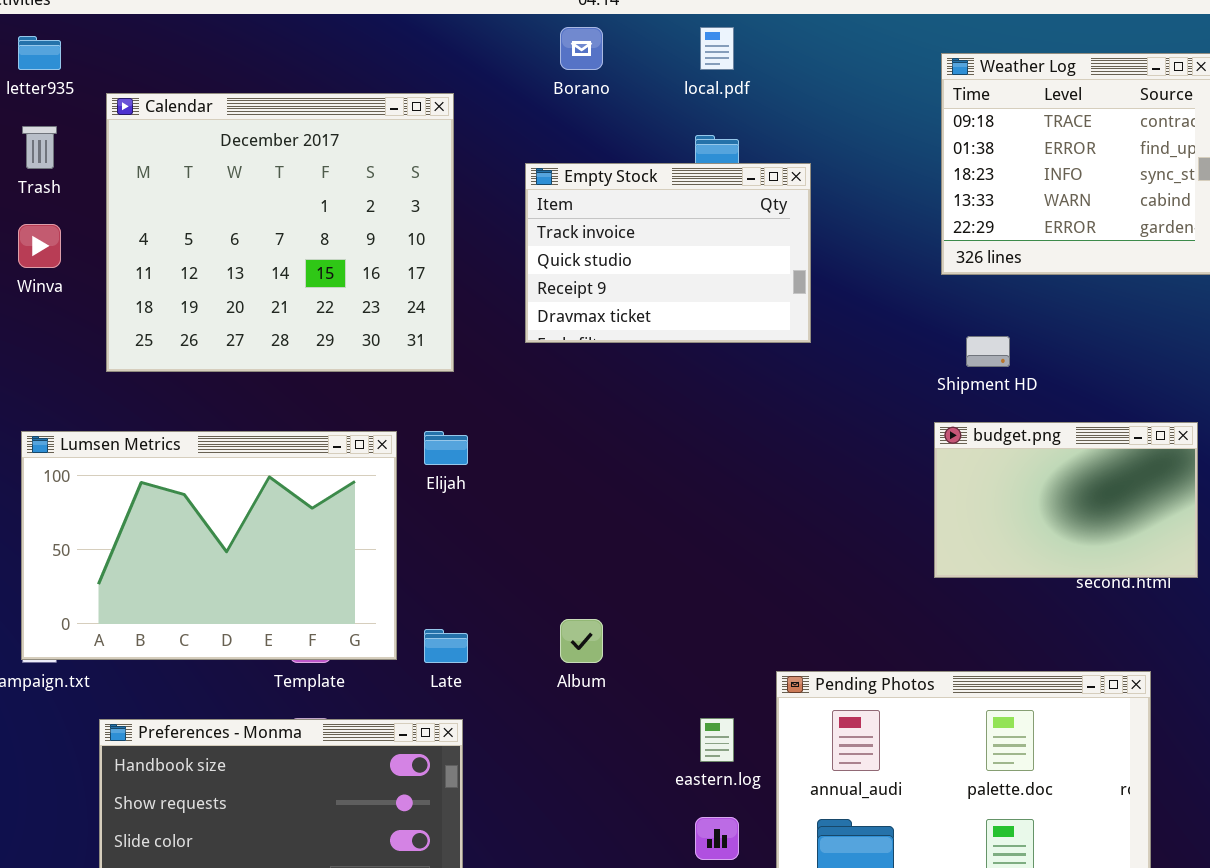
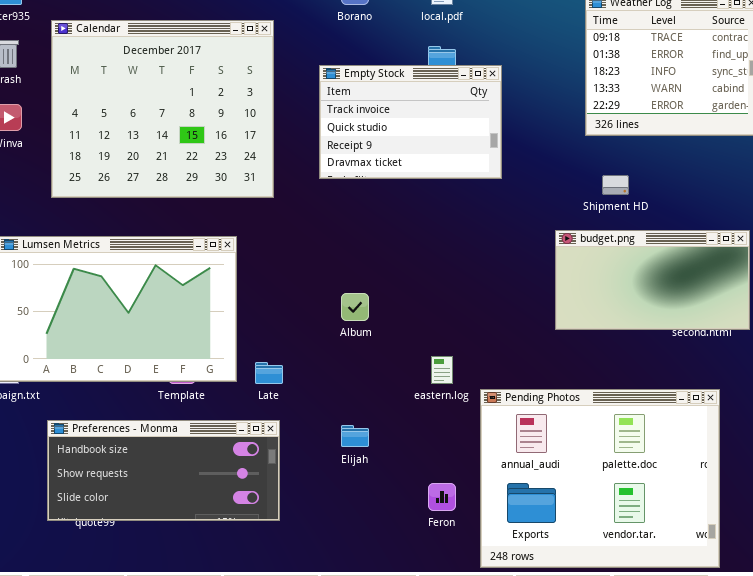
budget.png: [934,422,1198,578] -> [555,230,750,330], resized
Elijah: [424,431,468,465] -> [341,425,369,447], moved
Album: [560,619,603,663] -> [341,293,369,321], moved
eastern.log: [700,718,734,762] -> [431,356,453,384], moved

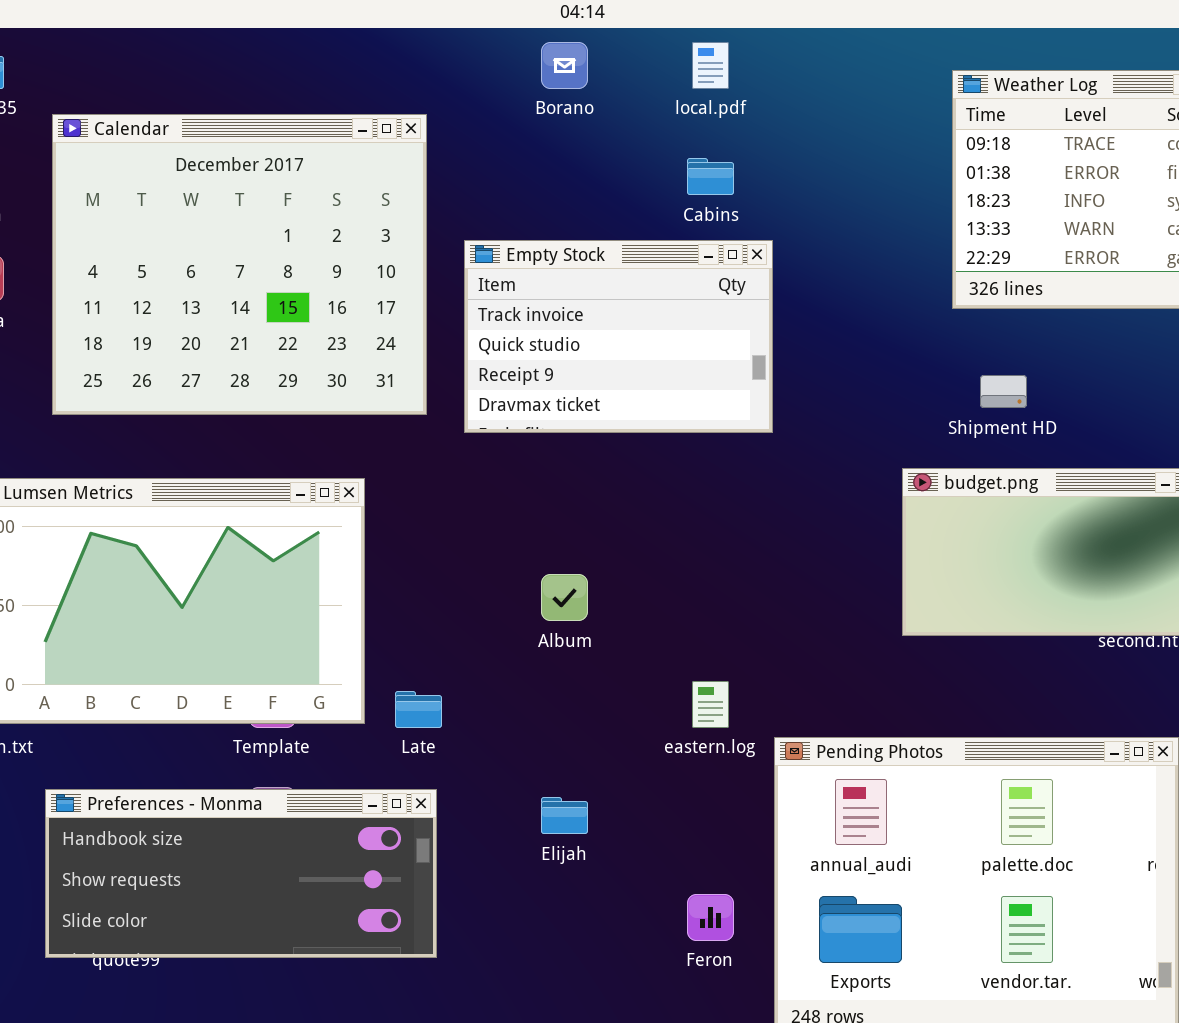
Empty Stock: [319,65,502,179] -> [464,240,773,433], moved

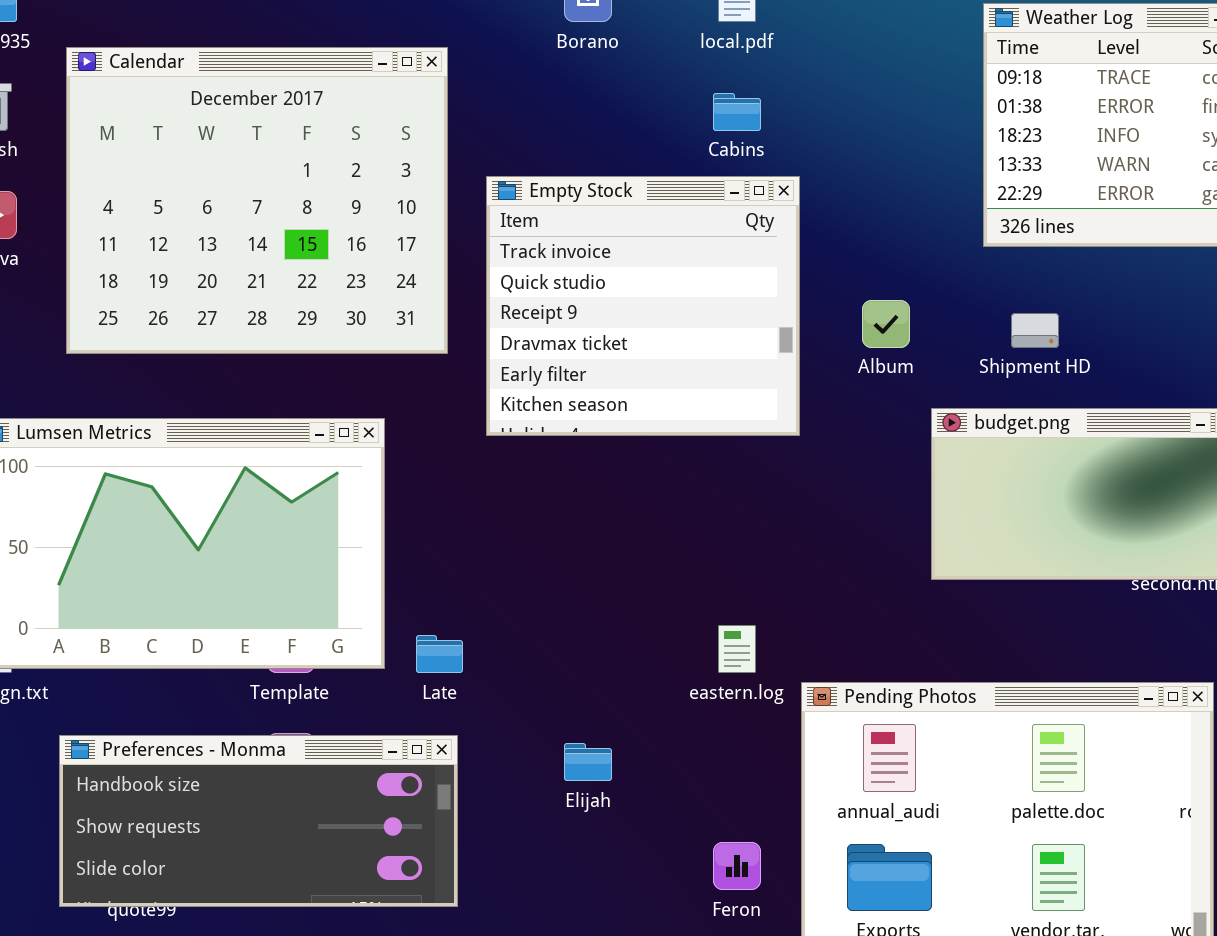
Empty Stock: [464,240,773,433] -> [486,176,800,436], resized
Album: [541,574,588,621] -> [862,300,910,348], moved

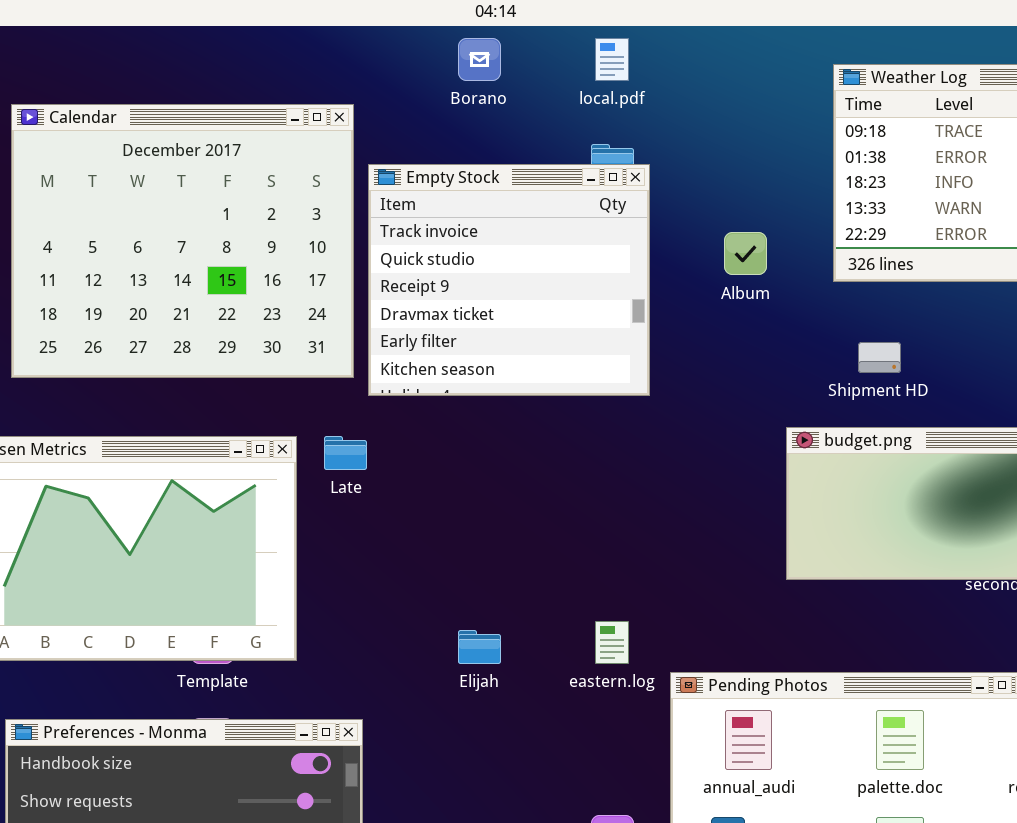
Empty Stock: [486,176,800,436] -> [368,164,650,396], moved
Album: [862,300,910,348] -> [724,232,767,275], moved
Late: [416,635,463,673] -> [324,436,367,470], moved
Elijah: [564,743,612,781] -> [458,630,501,664], moved

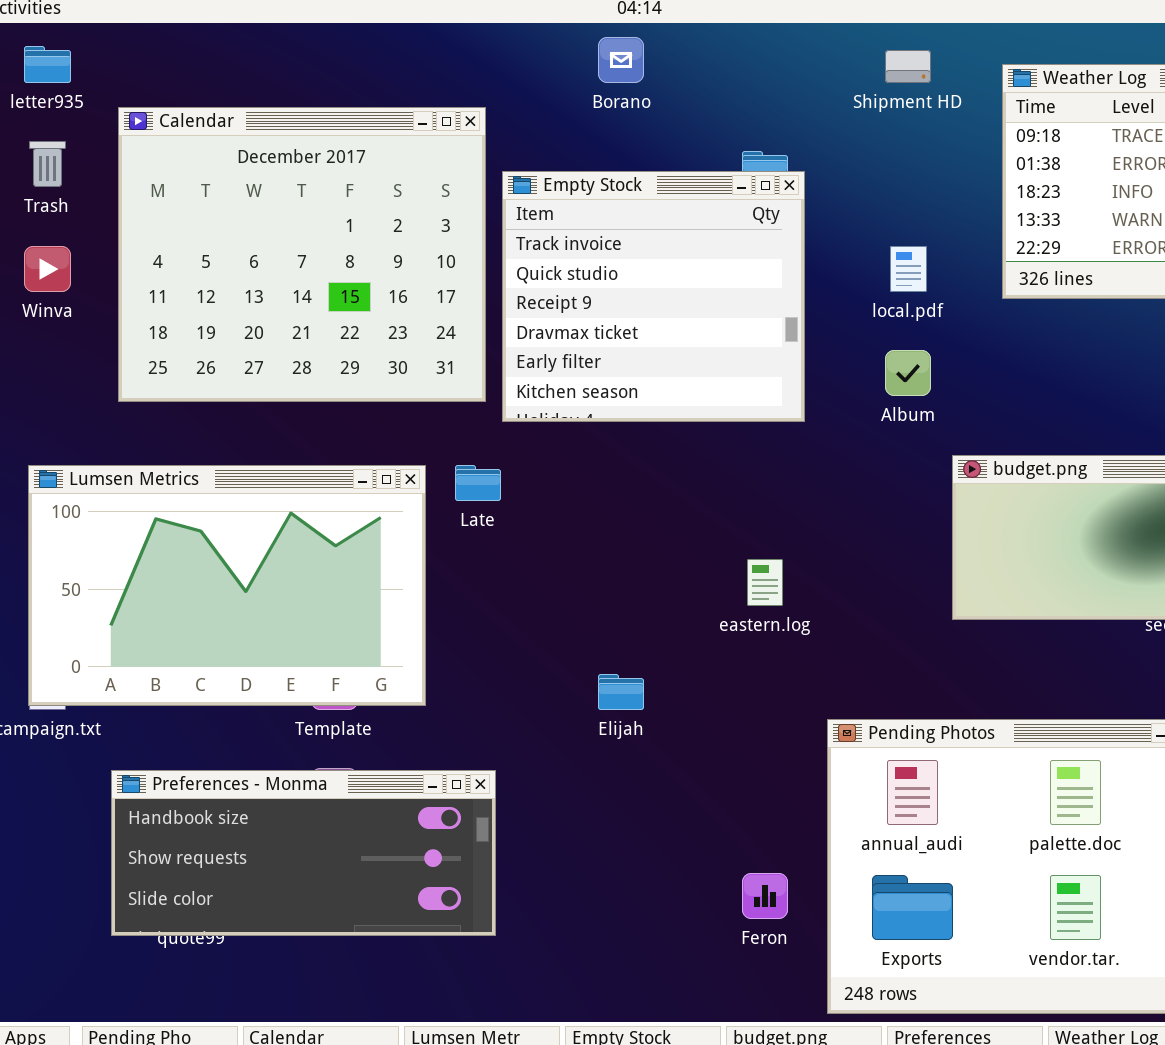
local.pdf: [595,38,629,81] -> [890,246,927,292], moved
Album: [724,232,767,275] -> [885,350,931,396], moved
Shipment HD: [858,342,901,373] -> [885,50,931,83], moved
eastern.log: [595,621,629,664] -> [747,559,783,606], moved

